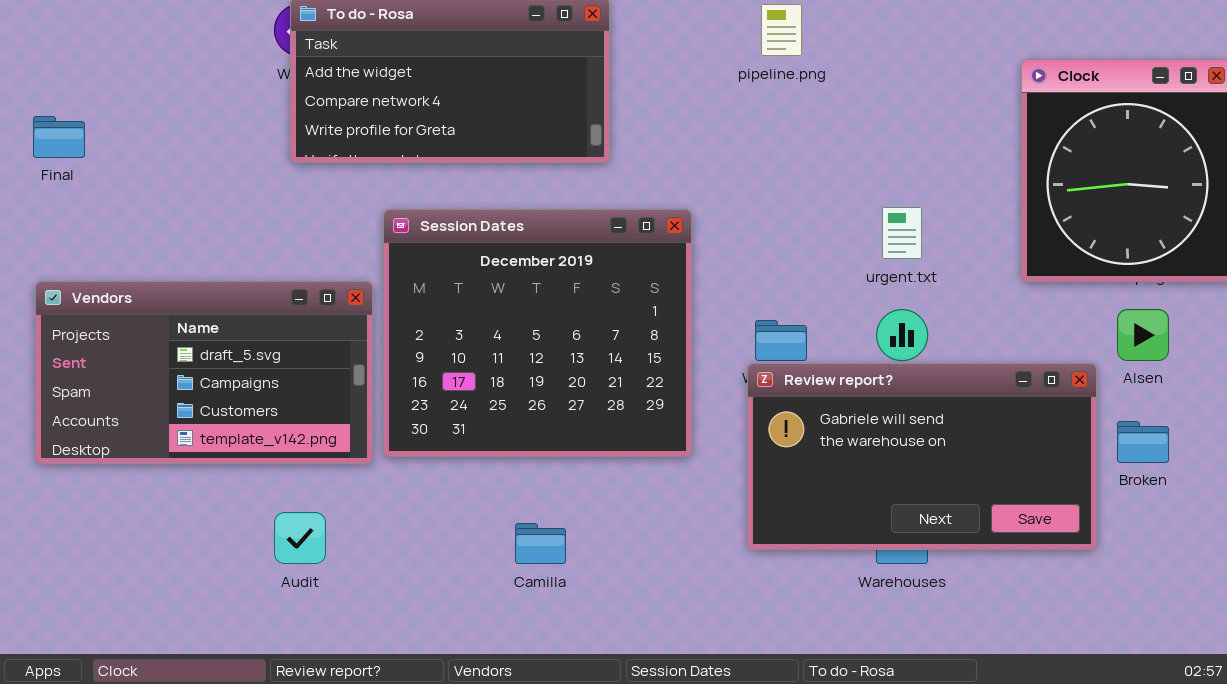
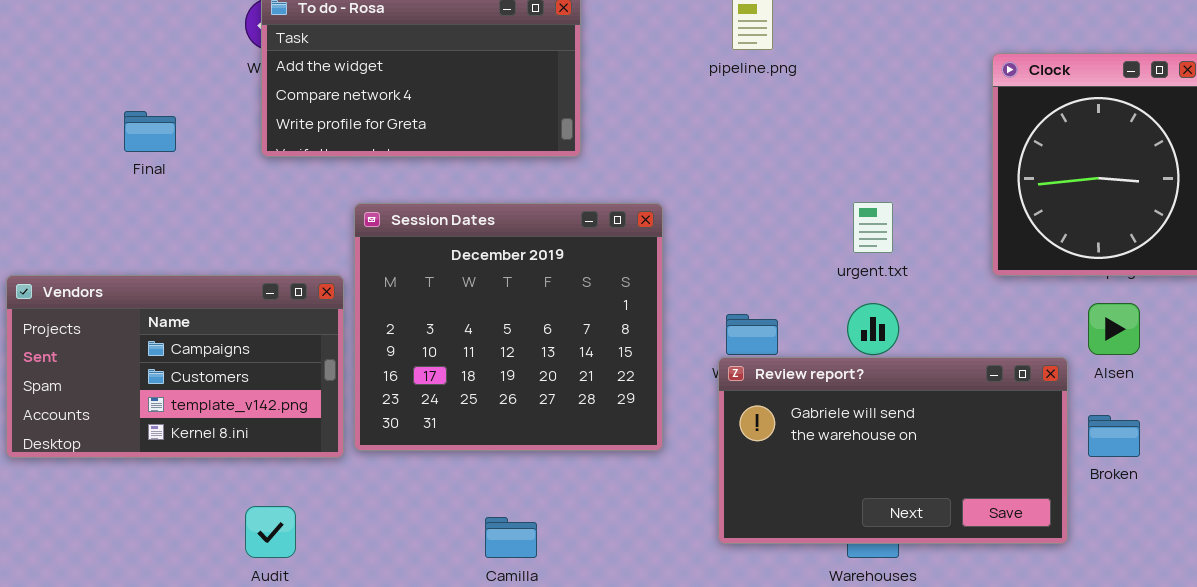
Final: [33,116,85,158] -> [124,111,176,152], moved
Vendors: [35,281,373,464] -> [6,275,344,458], scrolled down 1 row

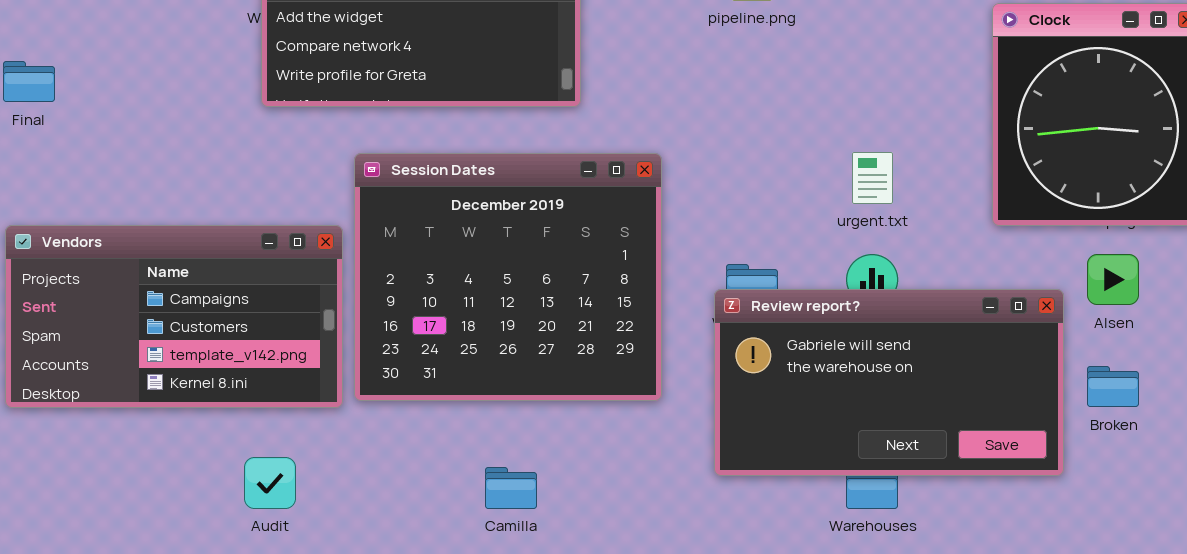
Final: [124,111,176,152] -> [3,61,55,102], moved
Review report?: [718,357,1068,544] -> [714,289,1064,476], moved

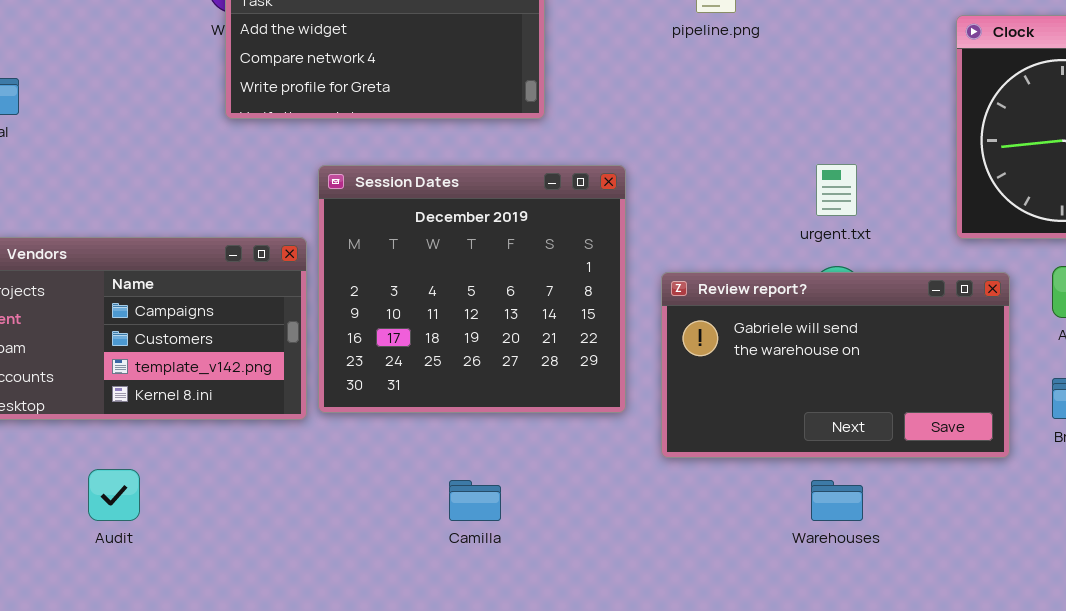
Review report?: [714,289,1064,476] -> [661,272,1010,458], moved
Audit: [244,457,296,509] -> [88,469,140,521], moved

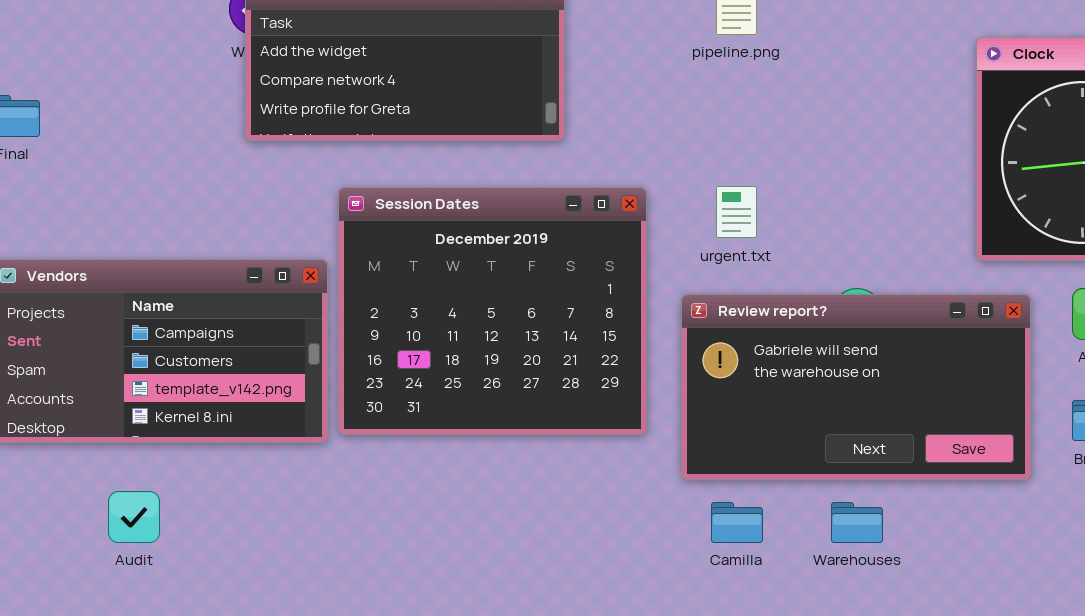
urgent.txt: [816,164,857,216] -> [716,186,757,238], moved
Camilla: [449,480,501,521] -> [711,502,763,543], moved

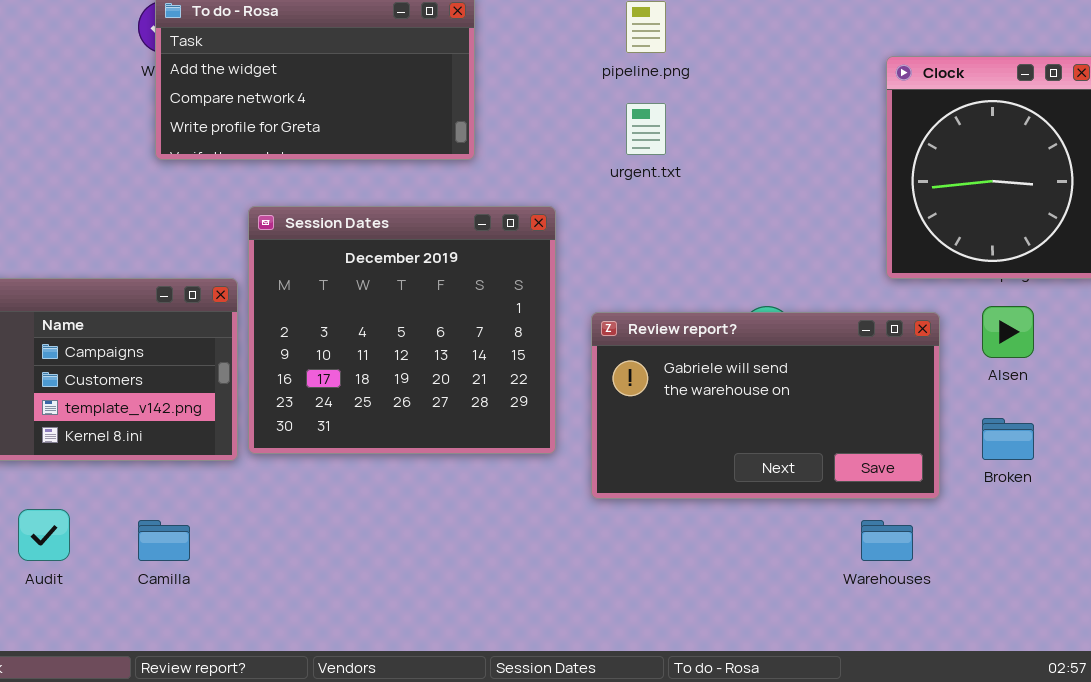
urgent.txt: [716,186,757,238] -> [626,103,666,155], moved
Camilla: [711,502,763,543] -> [138,520,190,561], moved
Warehouses: [831,502,883,543] -> [861,520,913,561], moved

